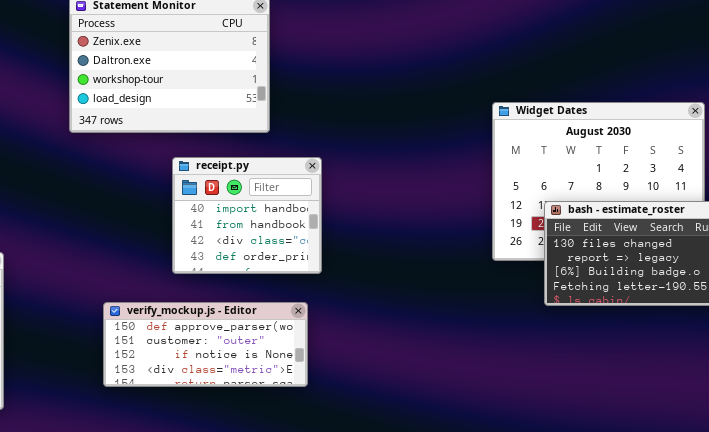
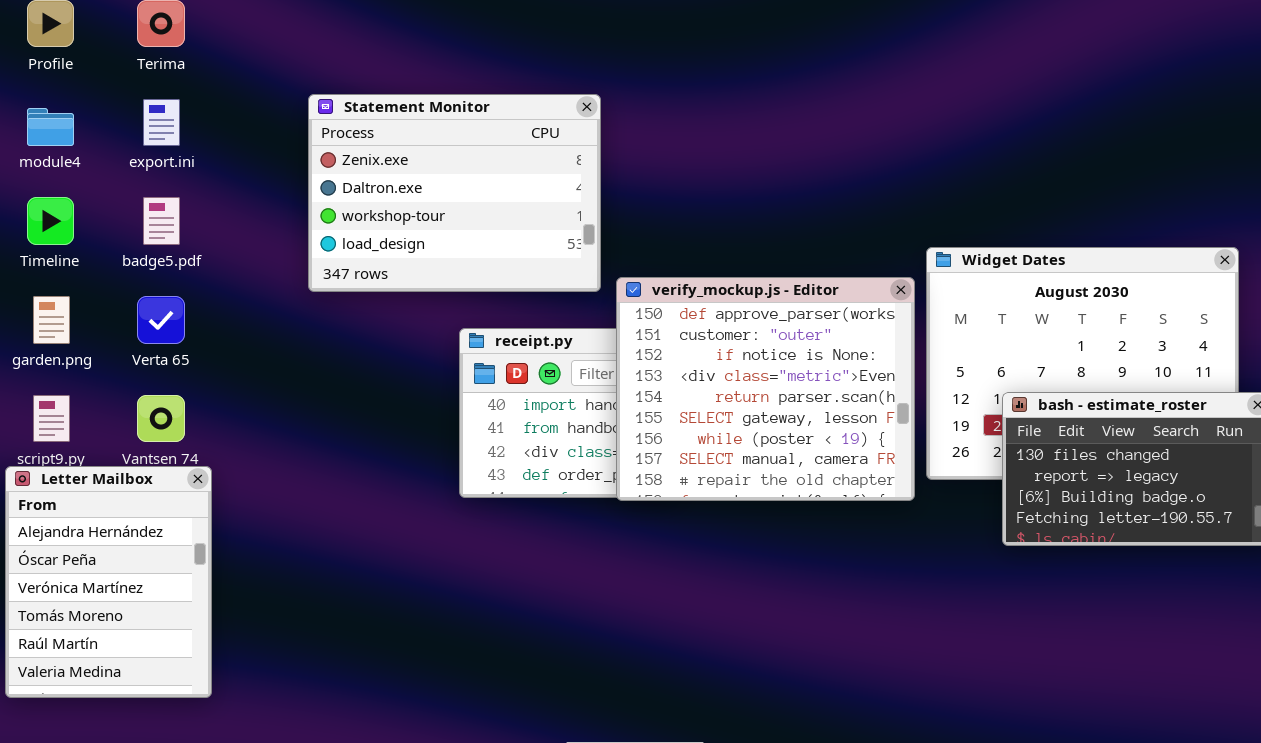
verify_mockup.js - Editor: [103,302,308,387] -> [616,277,915,501], moved, resized

